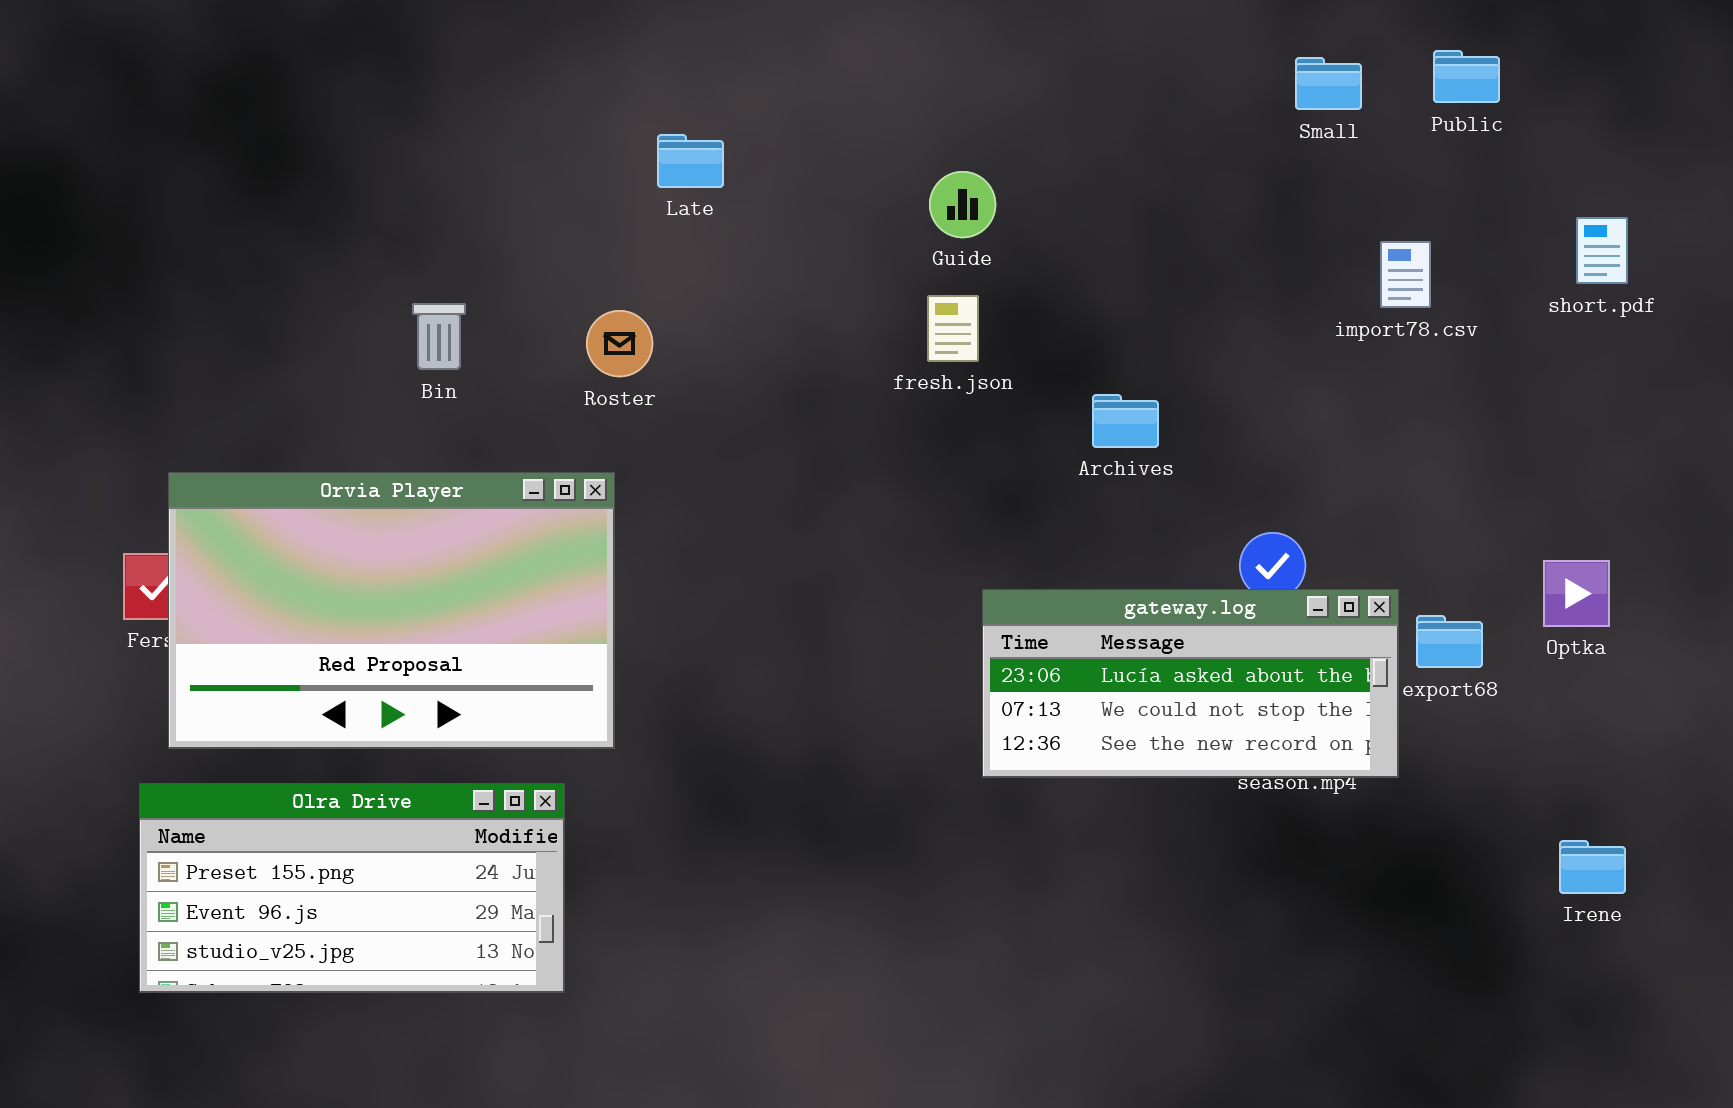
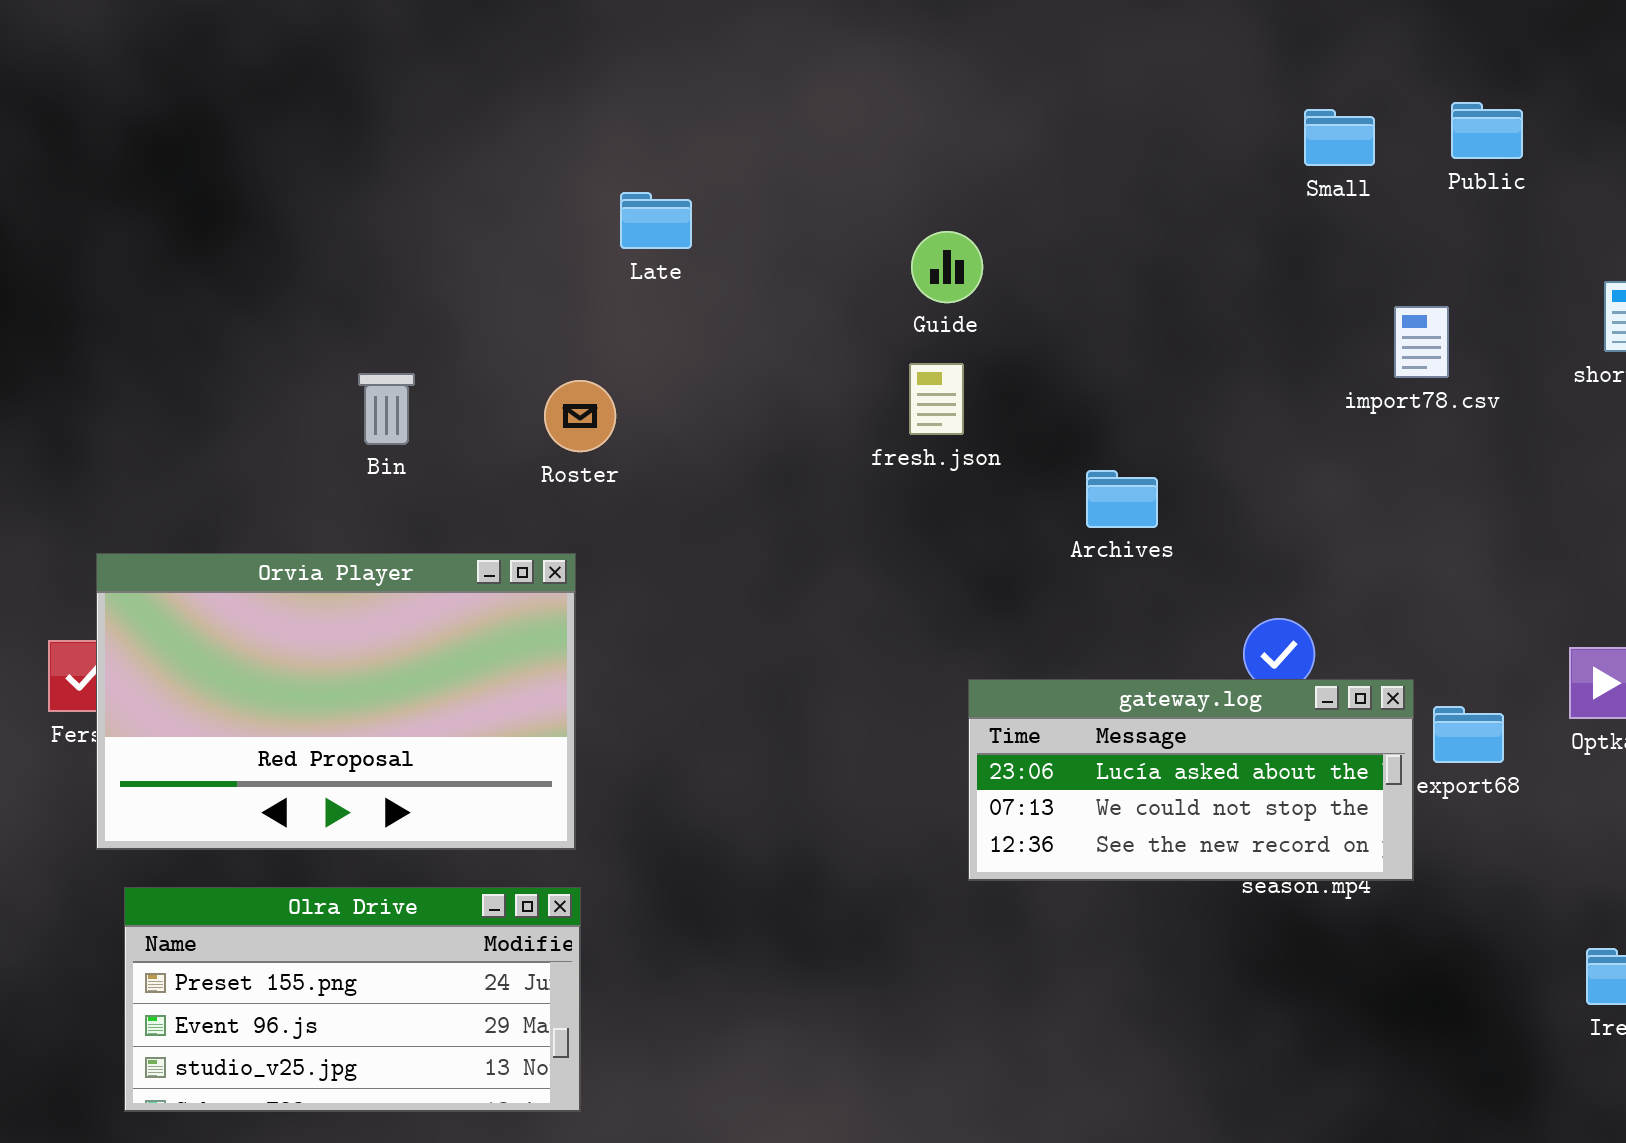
Olra Drive: [139,783,565,993] -> [124,887,581,1112], moved

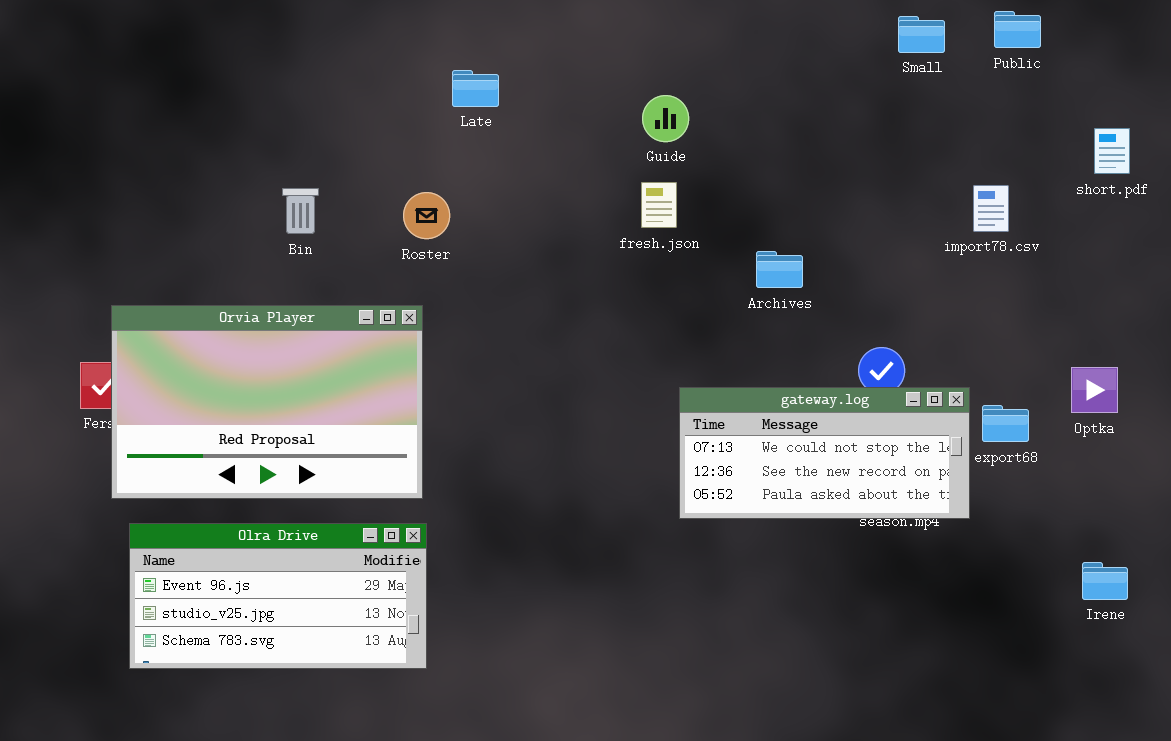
import78.csv: [1394,306,1449,378] -> [973,185,1009,232], moved
gateway.log: [968,679,1414,881] -> [679,387,970,519], scrolled down 1 row
Olra Drive: [124,887,581,1112] -> [129,523,427,669], scrolled down 1 row

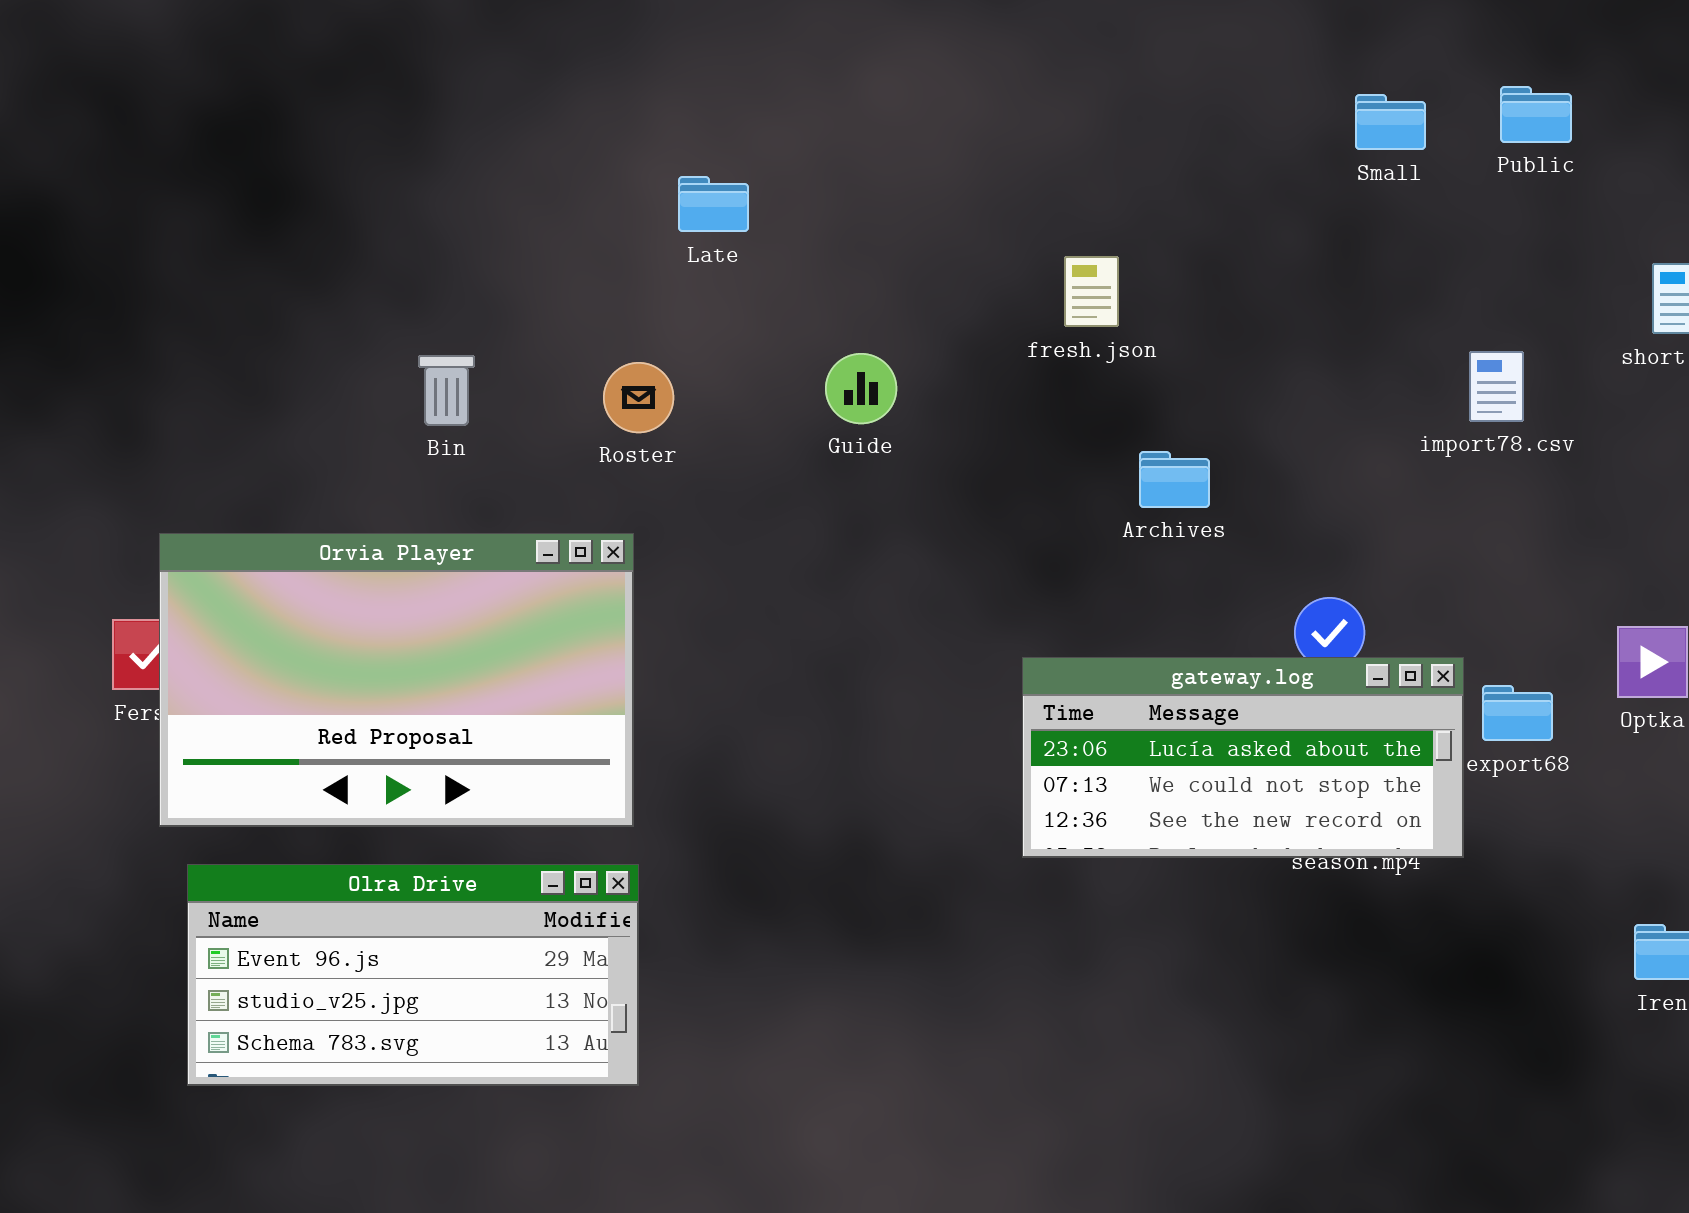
Guide: [642,95,689,142] -> [825,353,897,424], moved
fresh.json: [641,182,677,228] -> [1064,256,1119,327], moved
gateway.log: [679,387,970,519] -> [1022,657,1464,858], scrolled up 1 row

